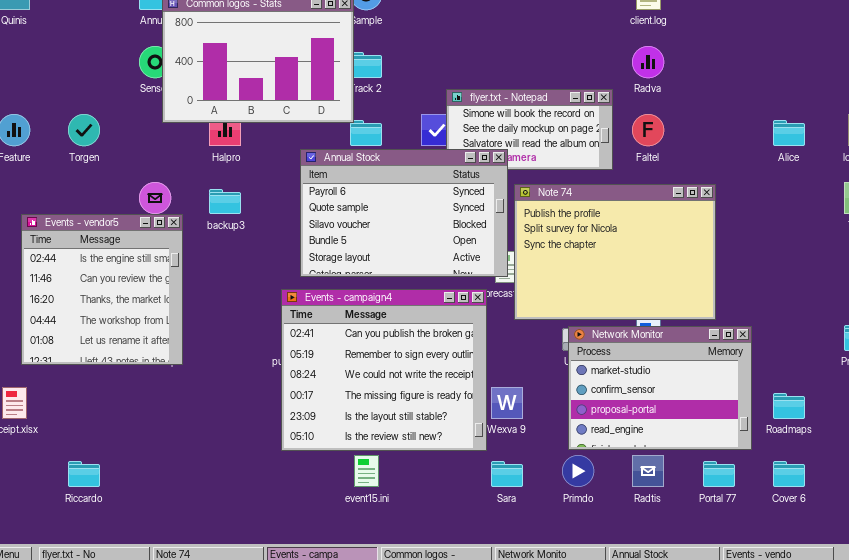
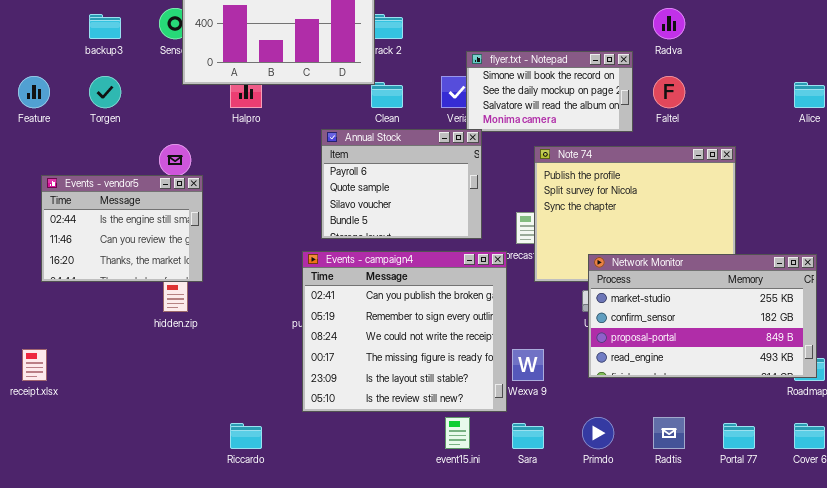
Annual Stock: [300,149,508,277] -> [321,129,482,239], resized
backup3: [209,189,241,214] -> [89,14,121,39], moved
Events - vendor5: [21,214,183,365] -> [41,175,203,282], resized
Network Monitor: [568,326,752,450] -> [588,254,817,378], moved, resized
event15.ini: [354,455,379,487] -> [445,417,470,449], moved
Riccardo: [68,461,100,487] -> [230,423,262,449], moved

